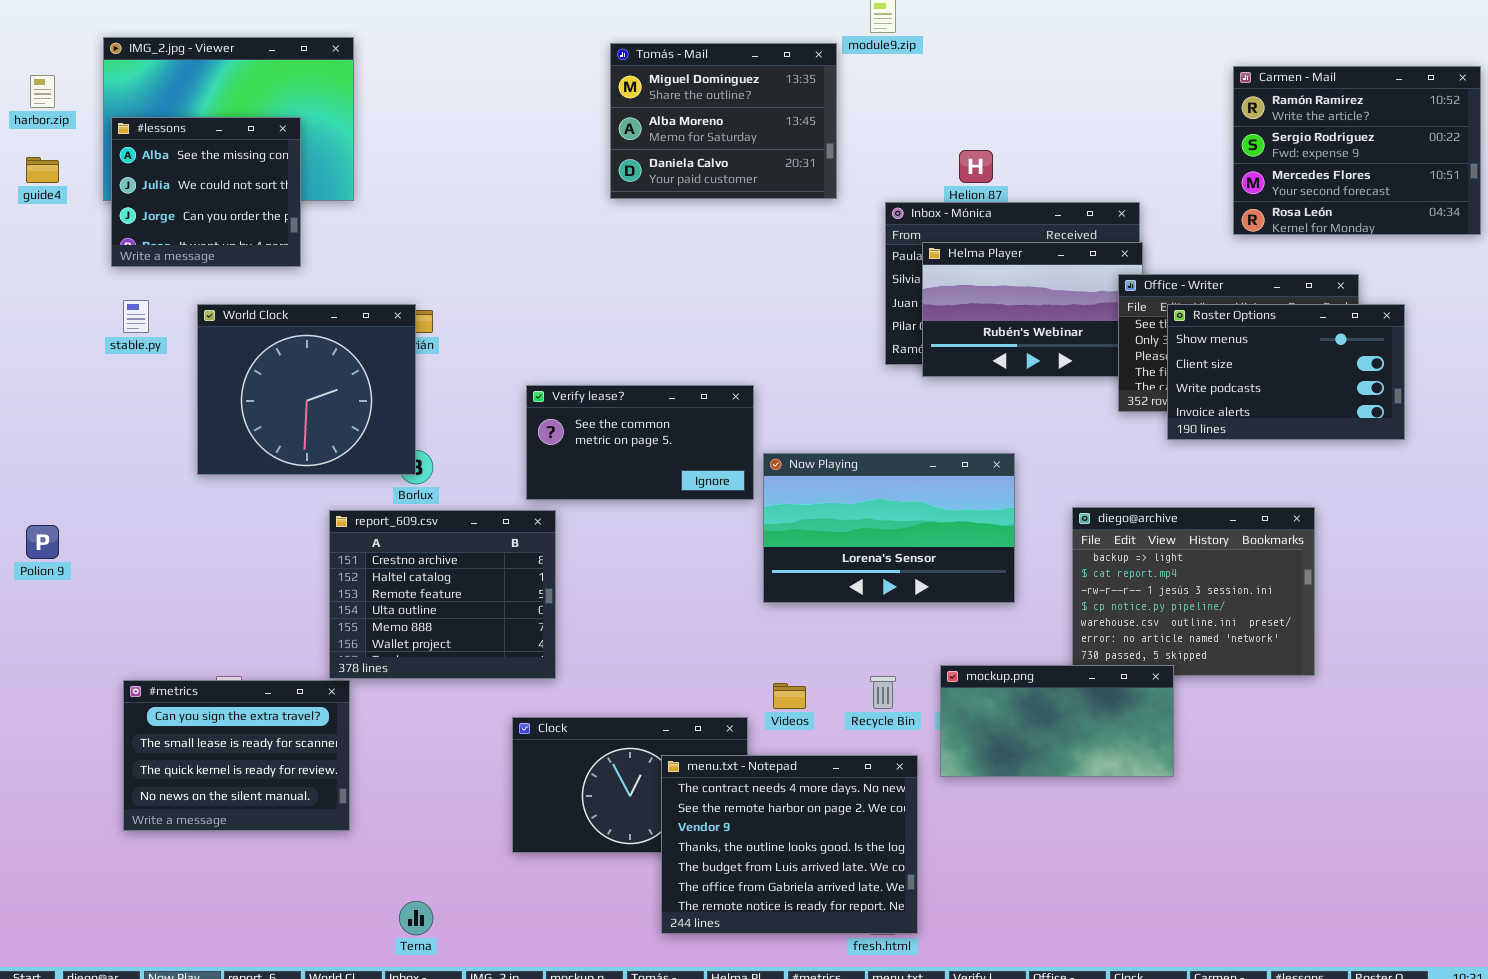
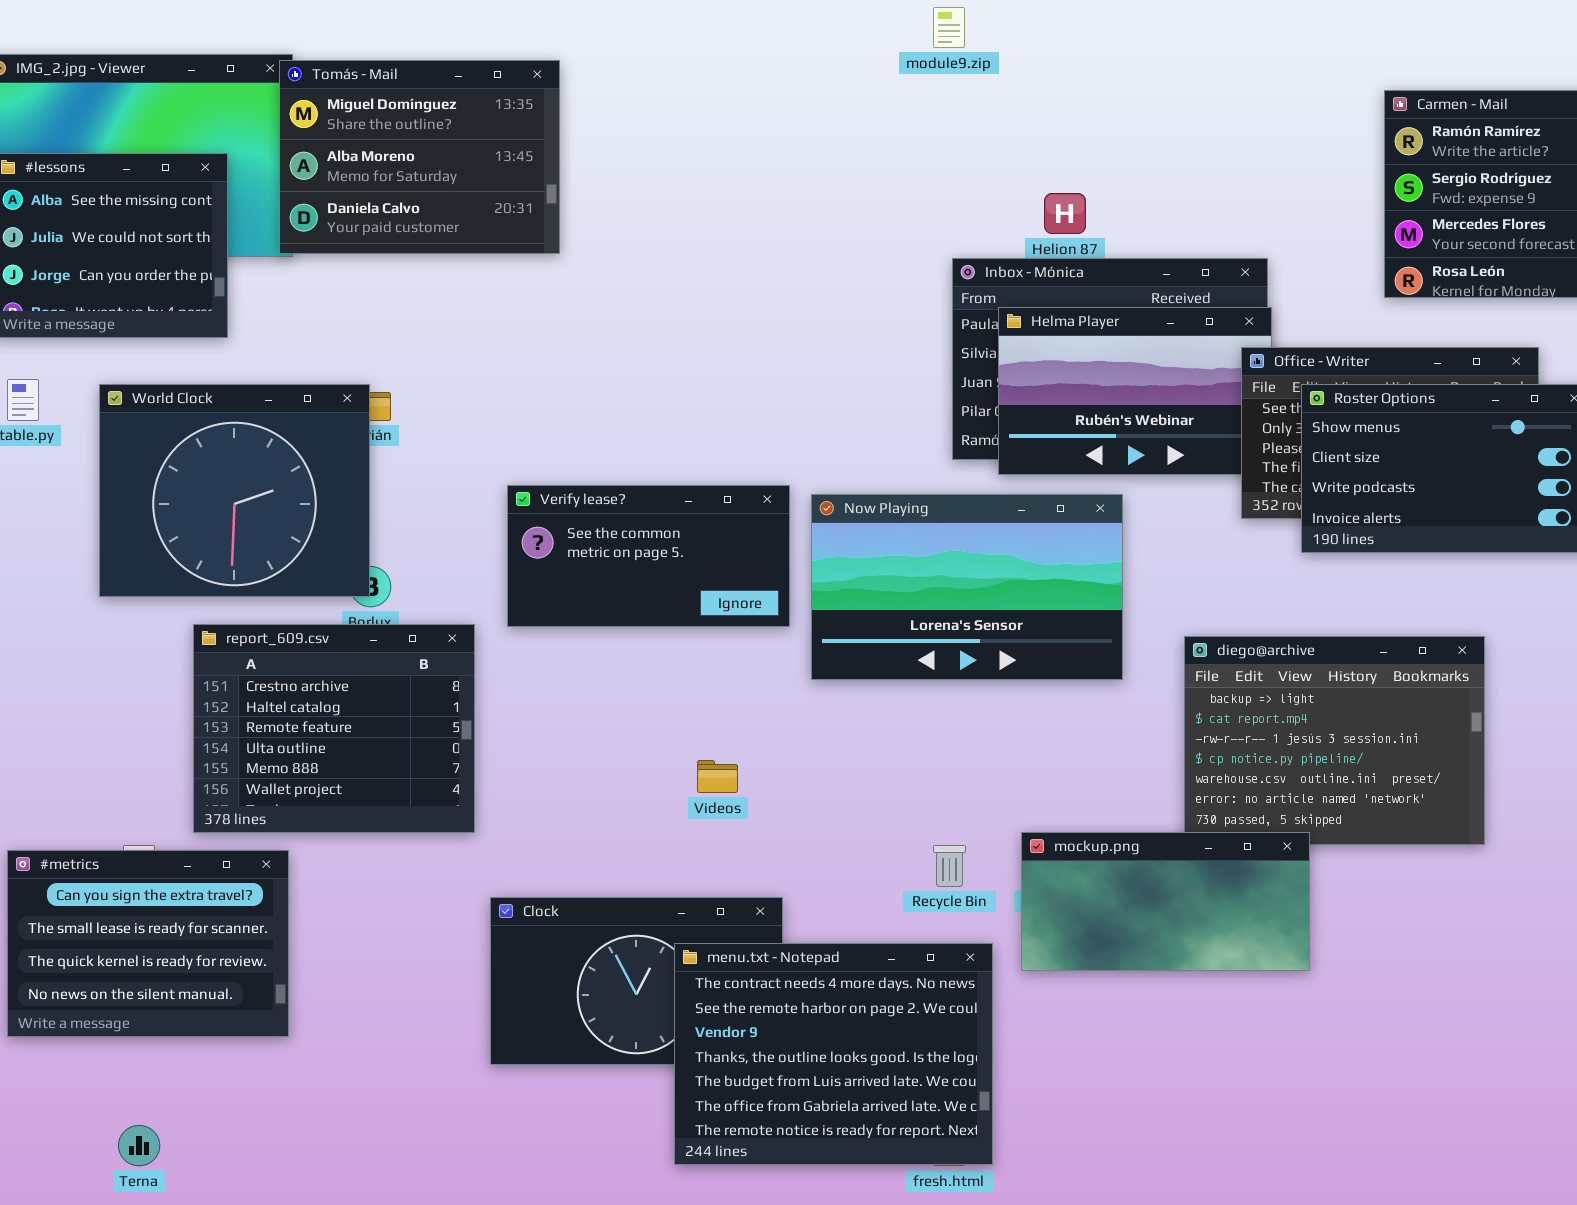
Tomás - Mail: [610,43,837,199] -> [279,60,560,254], moved
Now Playing: [763,453,1015,603] -> [811,494,1123,680], moved
report_609.csv: [329,510,556,679] -> [193,624,475,833], moved
Videos: [773,683,806,709] -> [697,760,738,793], moved
Terna: [399,901,433,935] -> [118,1125,160,1166], moved

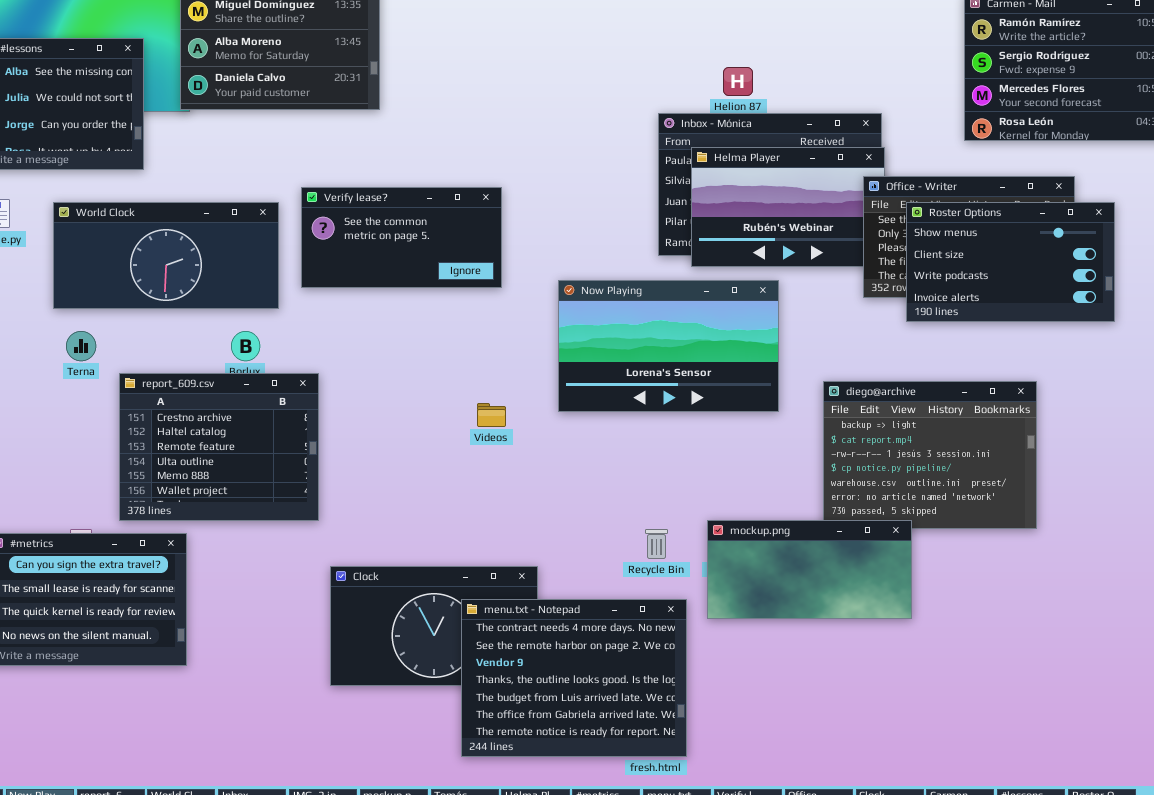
World Clock: [99,384,370,597] -> [53,202,279,309], resized
Verify lease?: [507,485,790,627] -> [301,187,502,288], moved
Videos: [697,760,738,793] -> [477,403,506,427], moved
Terna: [118,1125,160,1166] -> [66,331,96,361], moved

